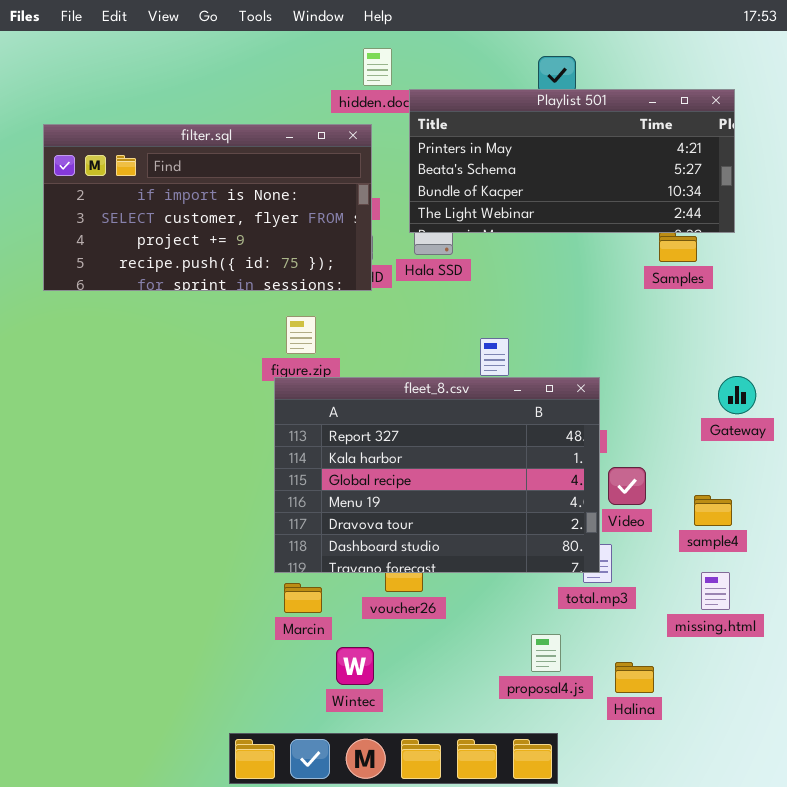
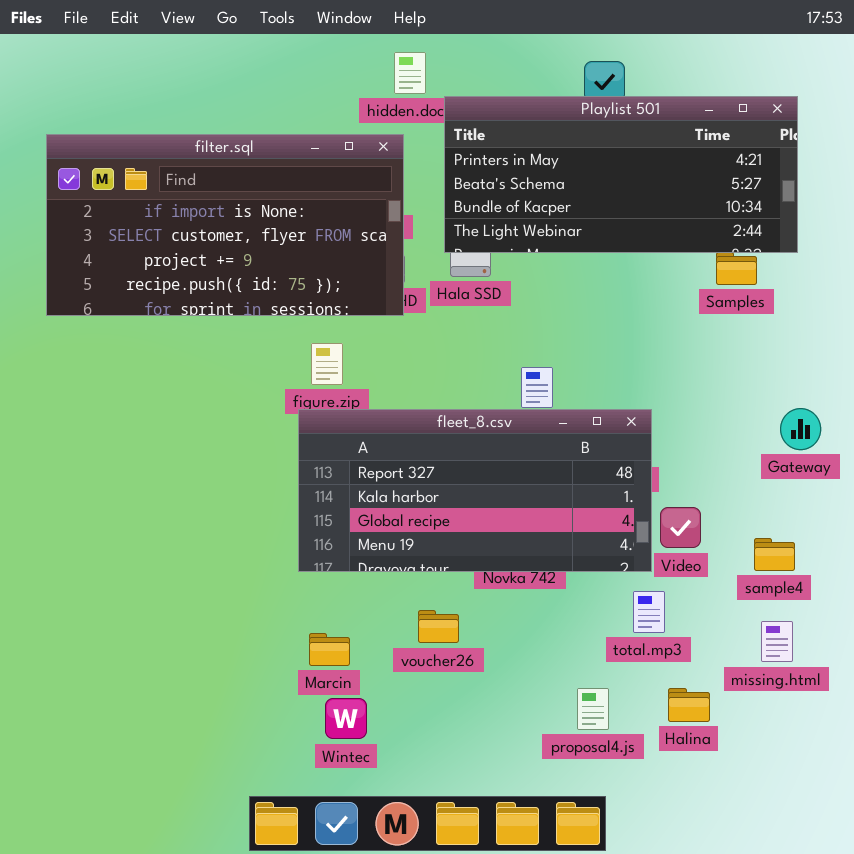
fleet_8.csv: [274,377,600,573] -> [298,409,652,572], resized
Wintec: [336,647,374,685] -> [325,698,367,739], moved
Halina: [615,662,654,693] -> [668,688,710,722], moved

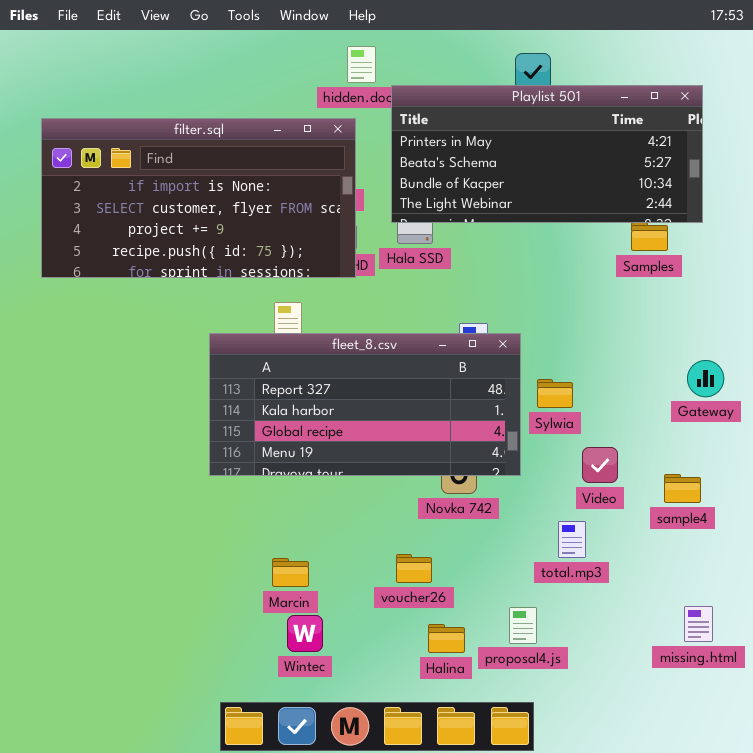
fleet_8.csv: [298,409,652,572] -> [209,333,521,476], moved
voucher26: [418,610,459,643] -> [396,554,432,583], moved
missing.html: [761,621,793,662] -> [684,606,713,642], moved
Halina: [668,688,710,722] -> [428,624,465,653], moved

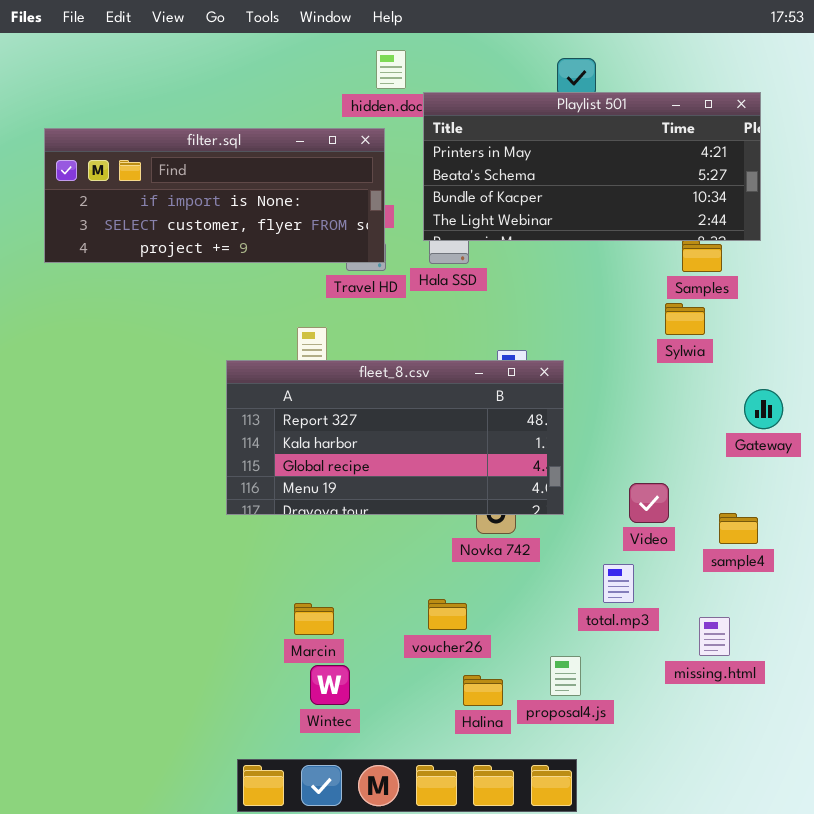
filter.sql: [41,118,356,278] -> [44,128,385,263], resized
Sylwia: [537,379,573,408] -> [665,303,705,335], moved
missing.html: [684,606,713,642] -> [699,617,730,656], moved

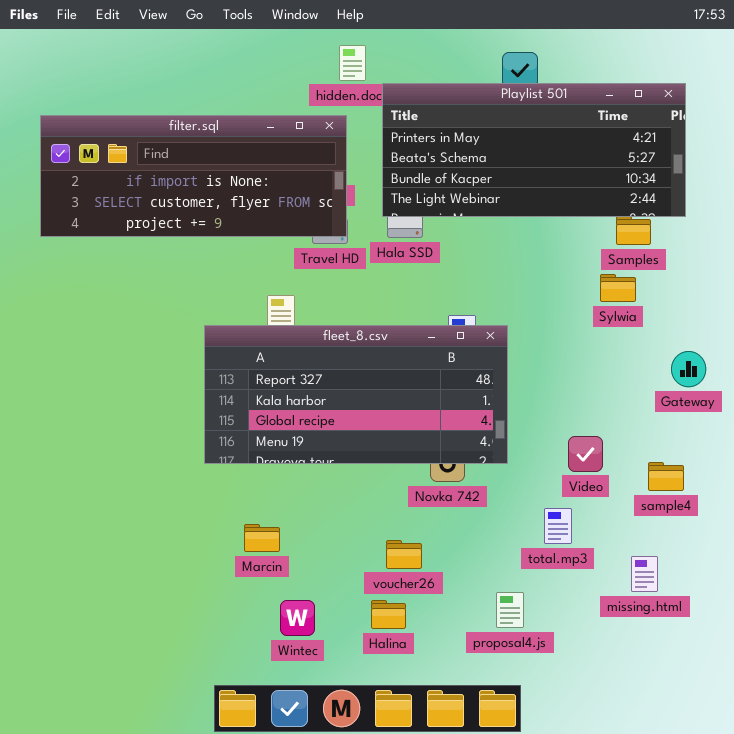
Marcin: [294,603,334,635] -> [244,524,280,552], moved
Halina: [463,675,503,706] -> [371,600,406,629], moved

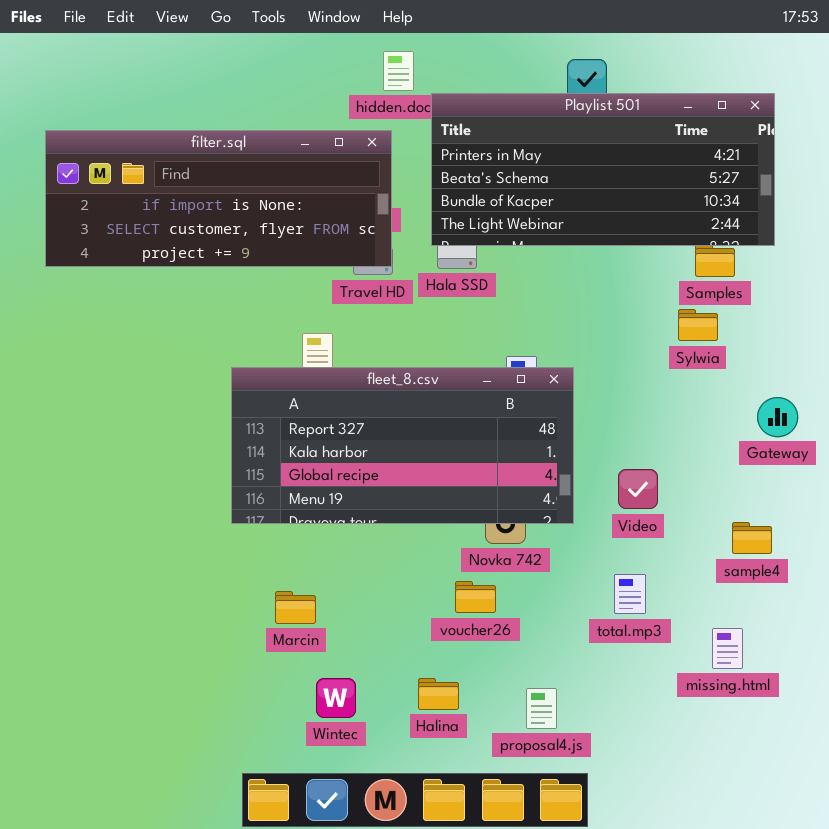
Video: [568,436,603,472] -> [618,469,658,509], moved
voucher26: [386,540,422,569] -> [455,581,496,613], moved
proposal4.js: [496,592,524,628] -> [526,688,557,729], moved

